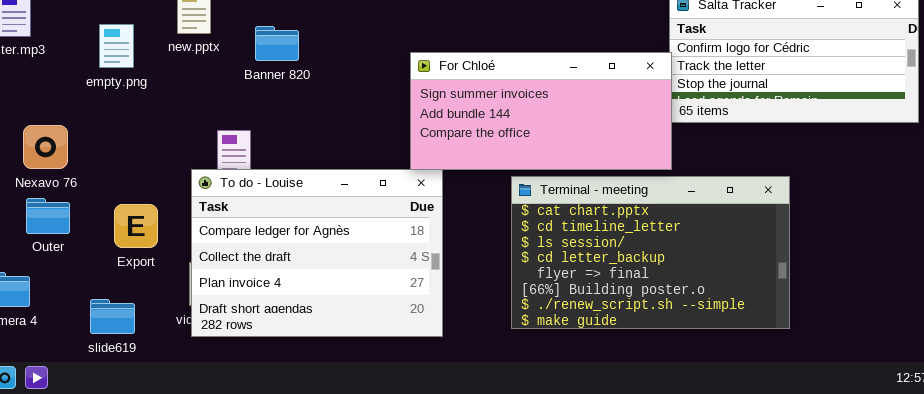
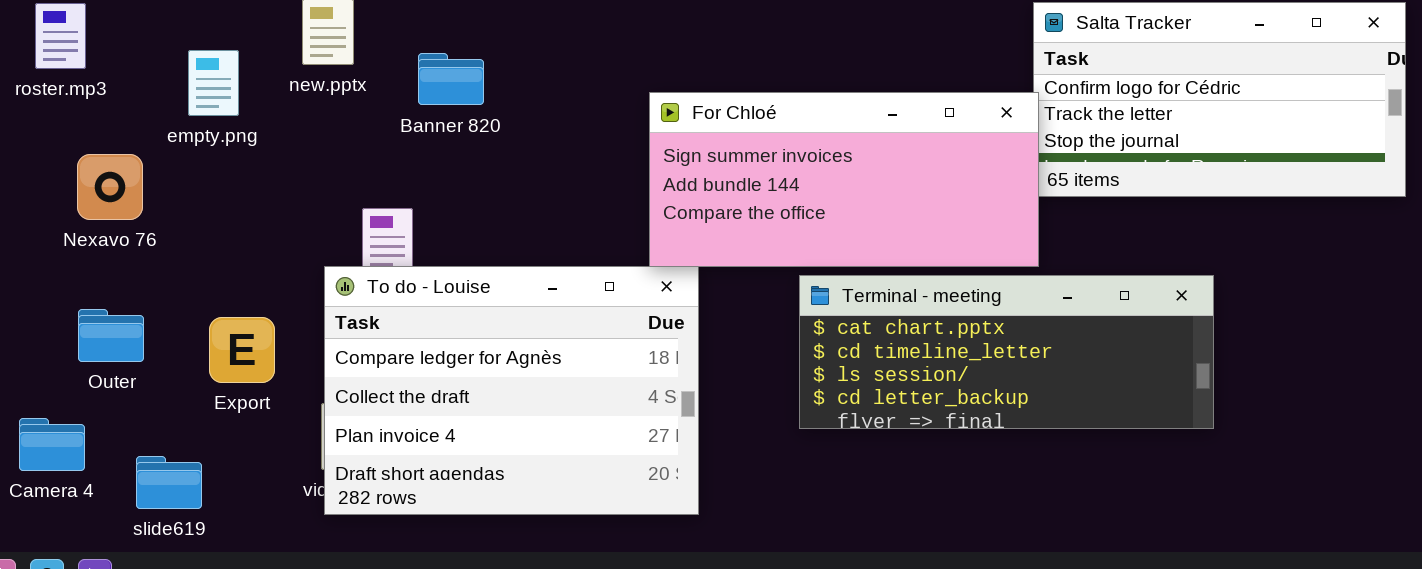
Nexavo 76: [23,125,68,169] -> [77,154,143,220], moved
Terminal - meeting: [511,176,790,329] -> [799,275,1214,429], resized
slide619: [90,299,135,334] -> [136,456,202,509], moved

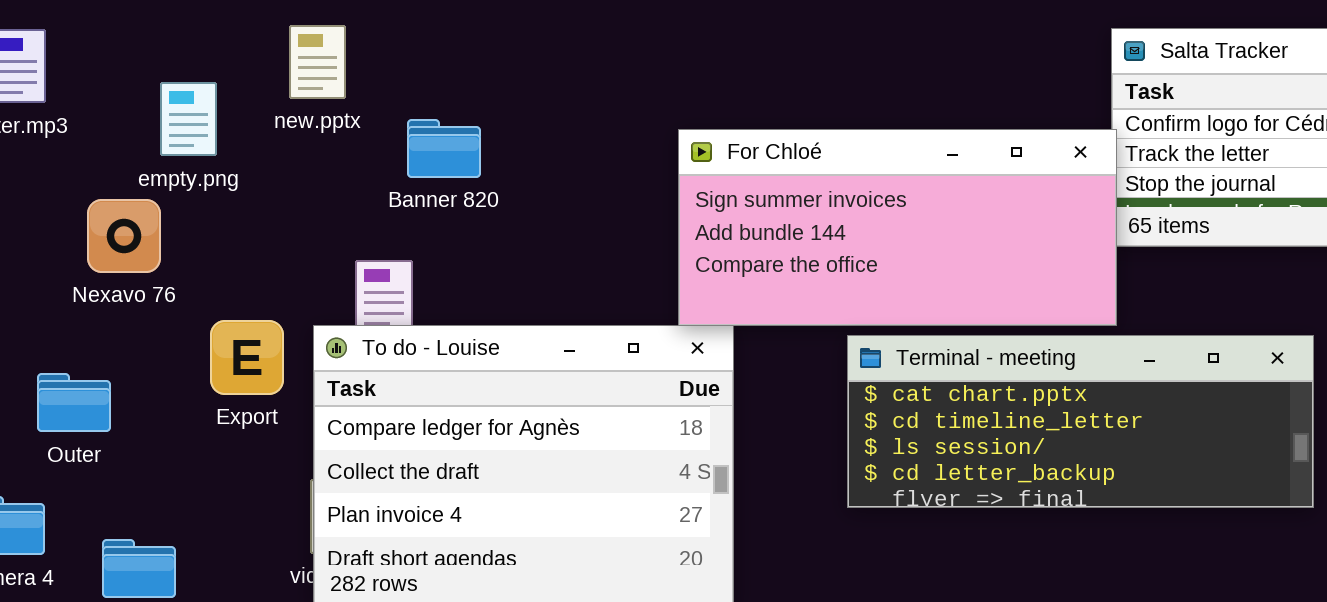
Banner 820: [418,53,484,105] -> [407,119,481,178], moved
Nexavo 76: [77,154,143,220] -> [87,199,161,273], moved
Export: [209,317,275,383] -> [210,320,284,395], moved

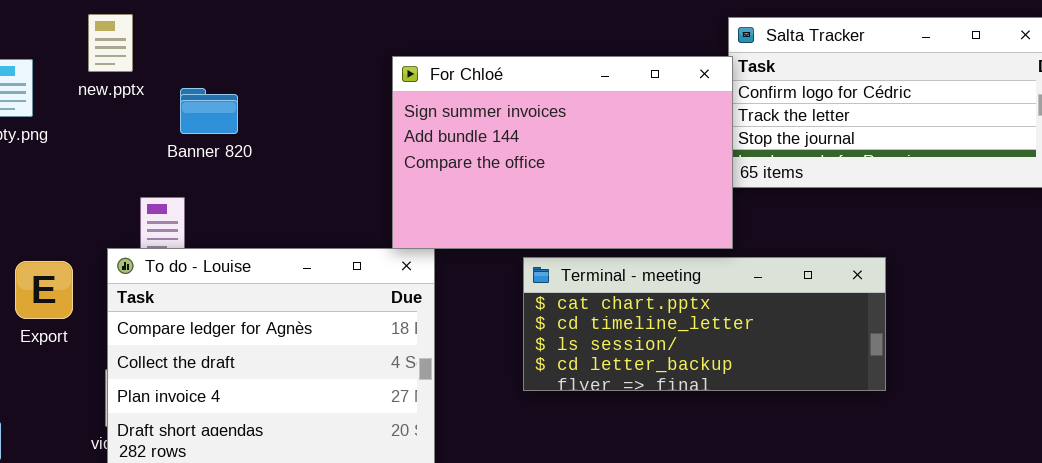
For Chloé: [678,129,1117,326] -> [392,56,733,249], resized
Export: [210,320,284,395] -> [15,261,73,319], moved

